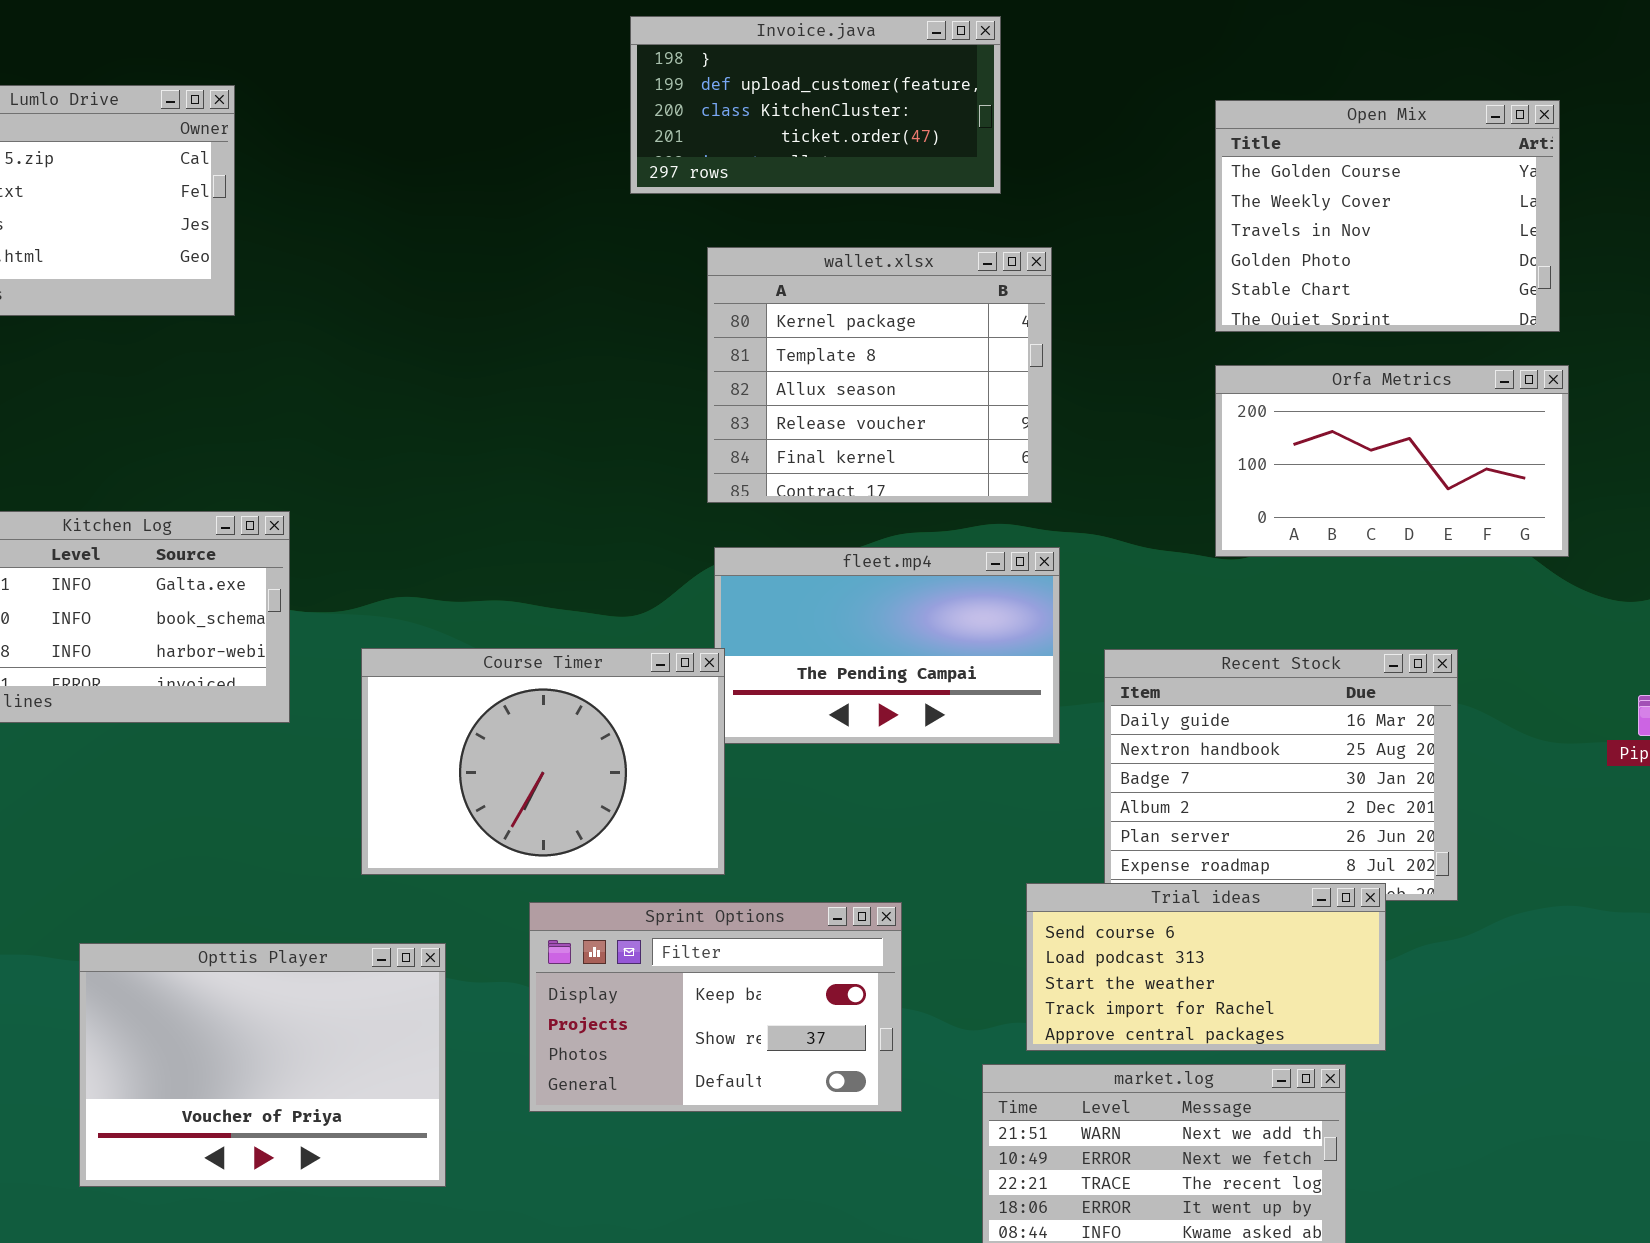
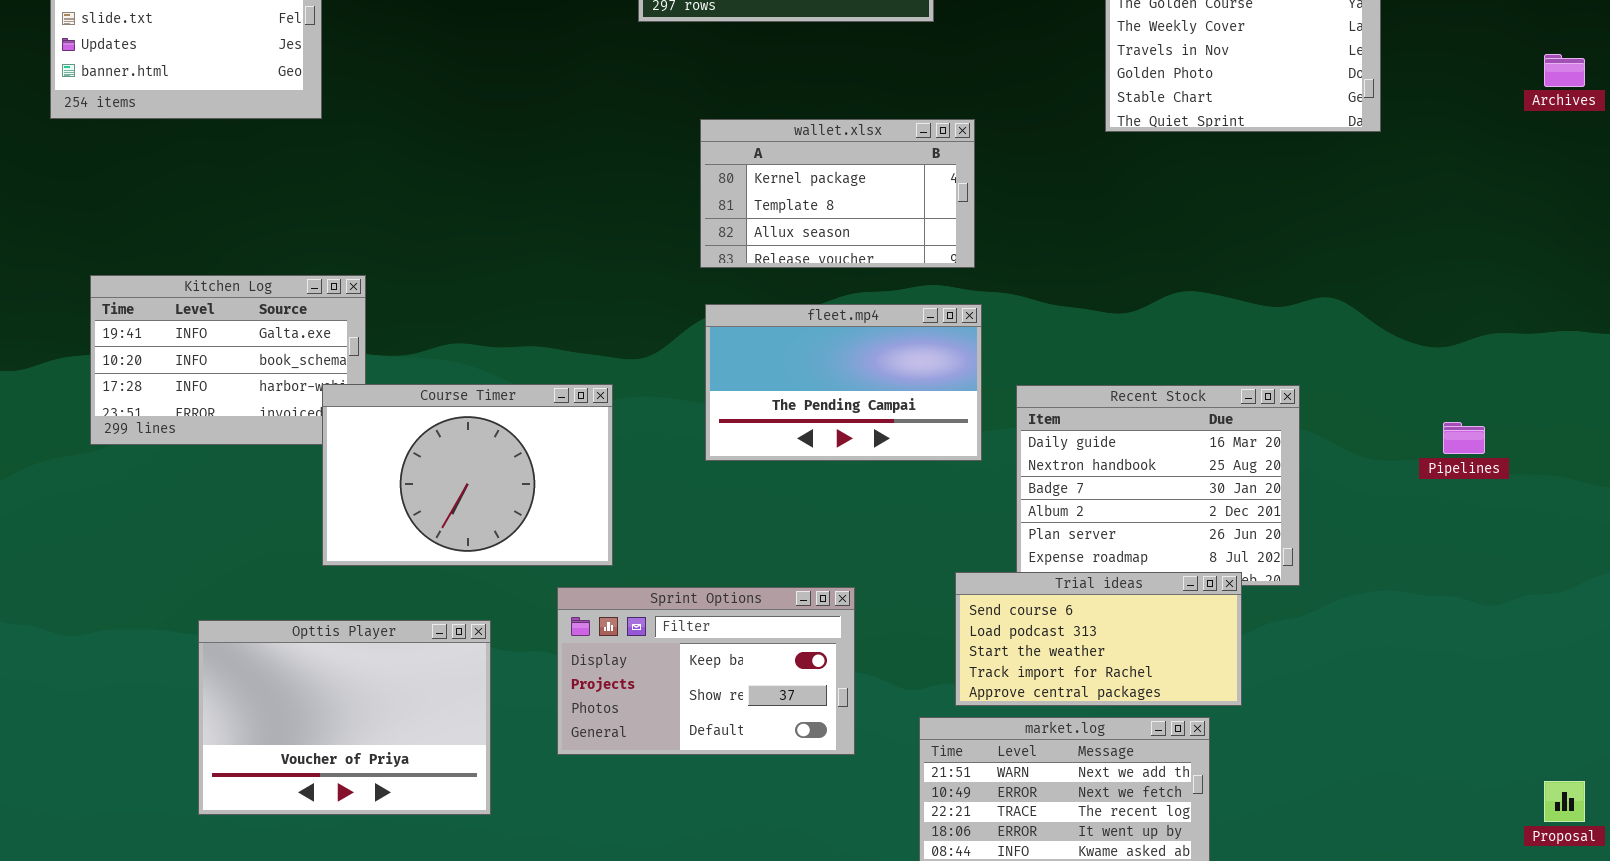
wallet.xlsx: [707,247,1052,503] -> [700,119,975,268], resized
Orfa Metrics: [1215,365,1569,557] -> none, closed
Course Timer: [361,648,725,875] -> [322,384,613,566], moved

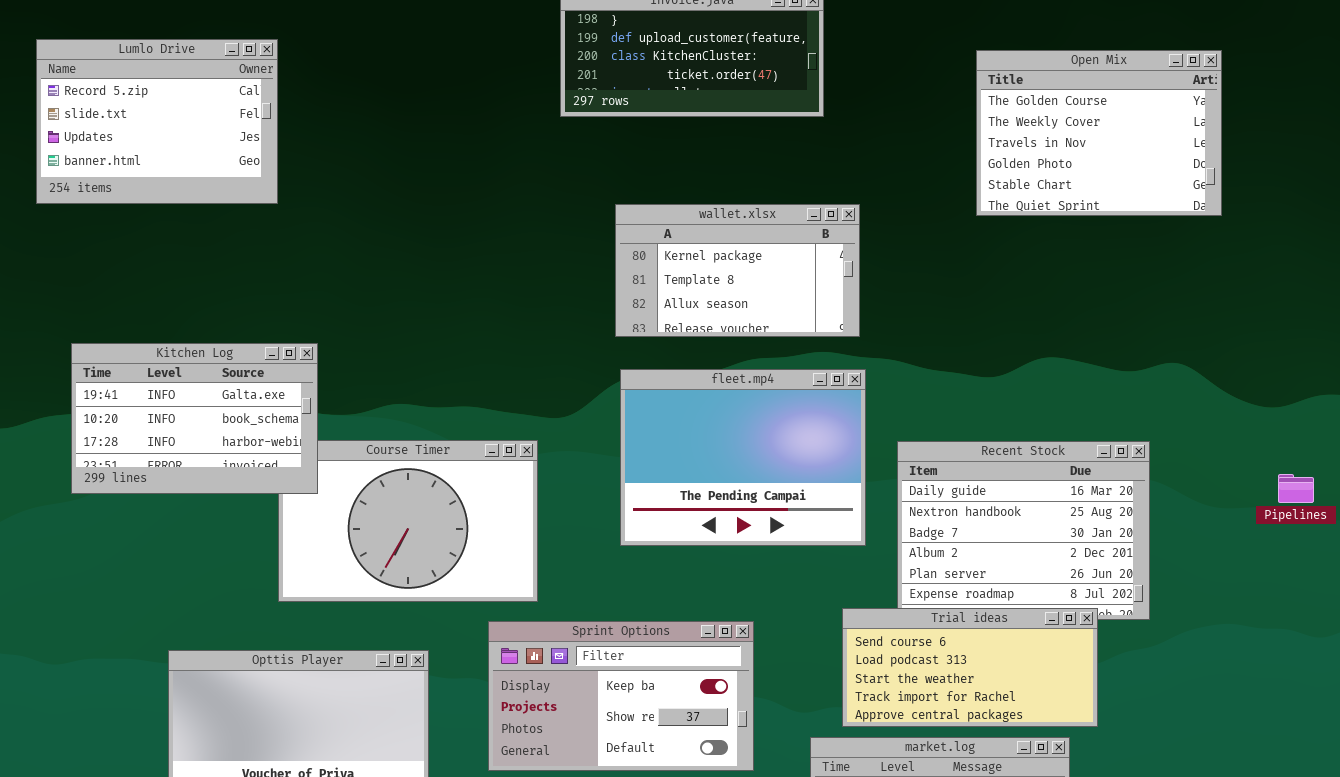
Kitchen Log: [90,275,366,445] -> [71,343,318,494], raised
fleet.mp4: [705,304,982,461] -> [620,369,866,546], resized

